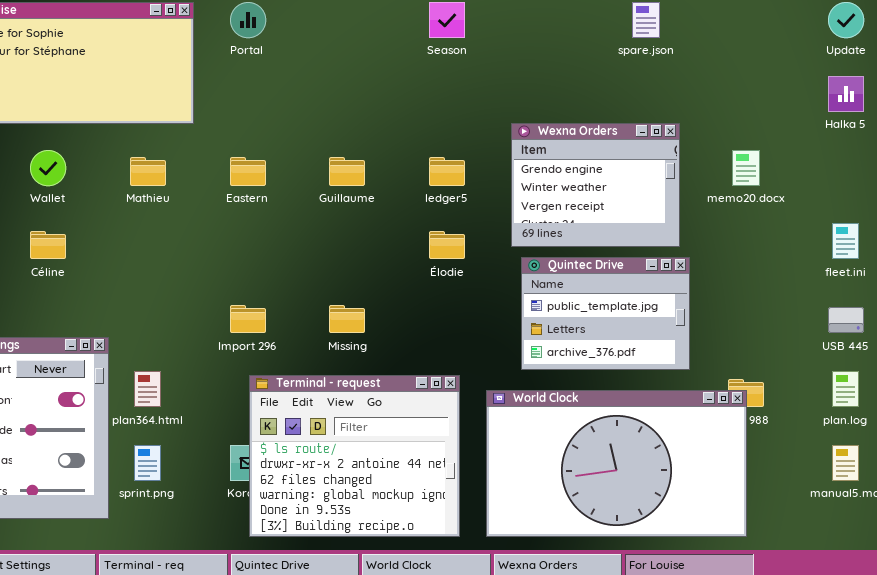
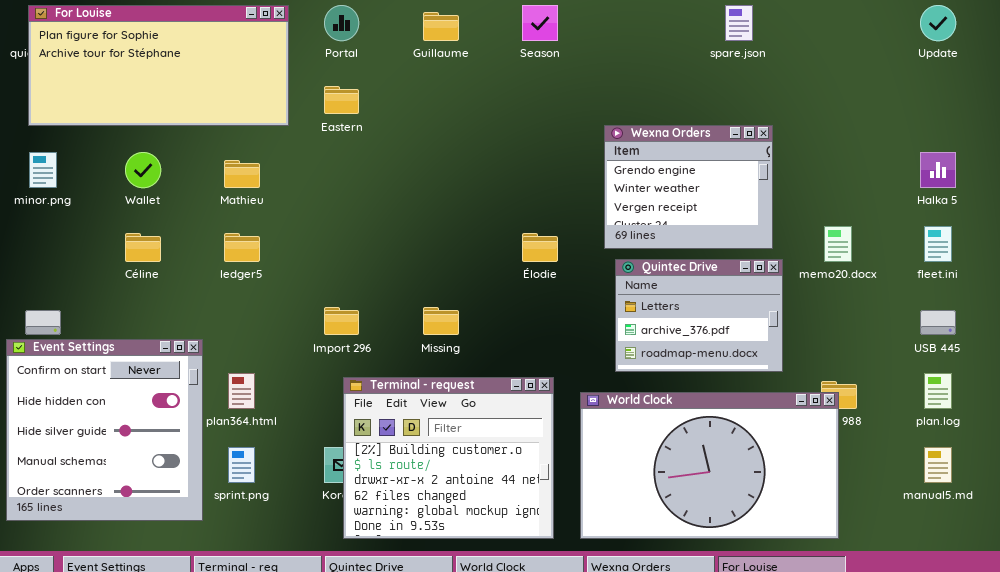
Halka 5: [828,76,864,112] -> [920,152,956,188], moved
memo20.docx: [732,150,760,186] -> [824,226,852,262], moved
Eastern: [230,157,266,186] -> [324,86,359,114], moved
Guillaume: [329,157,365,186] -> [423,12,459,41], moved
ledger5: [429,157,465,186] -> [224,233,260,262], moved
Quintec Drive: [521,257,690,370] -> [615,259,783,372], scrolled down 1 row
Terminal - request: [249,375,460,537] -> [343,377,554,539], scrolled up 1 row

